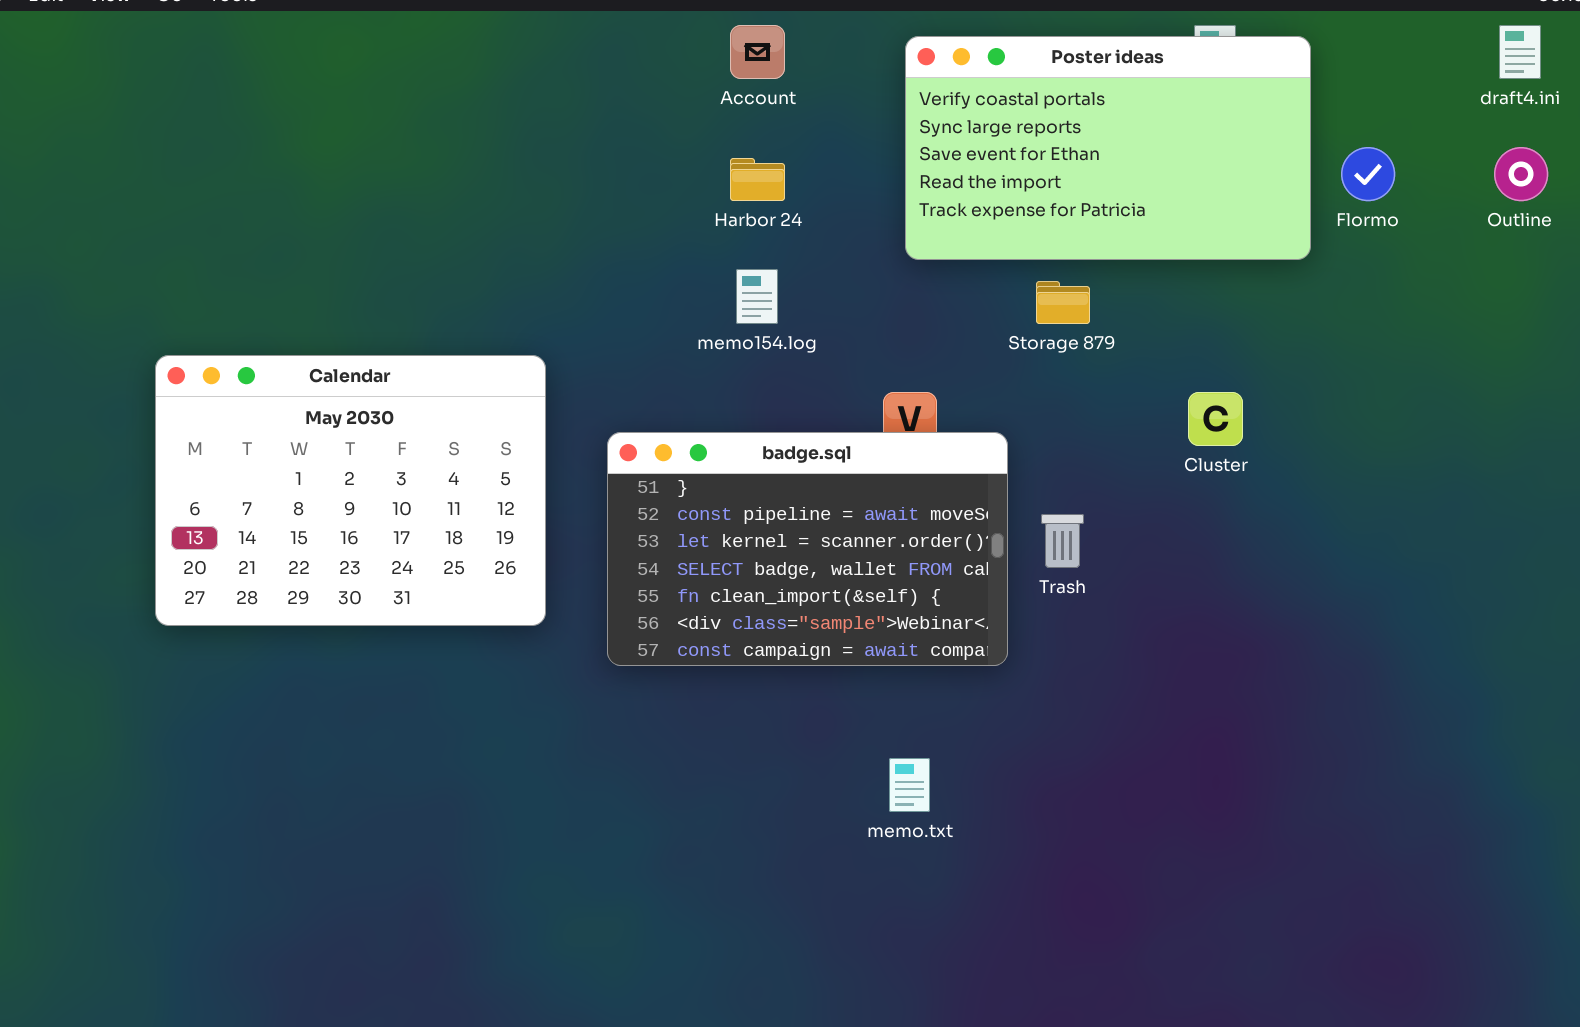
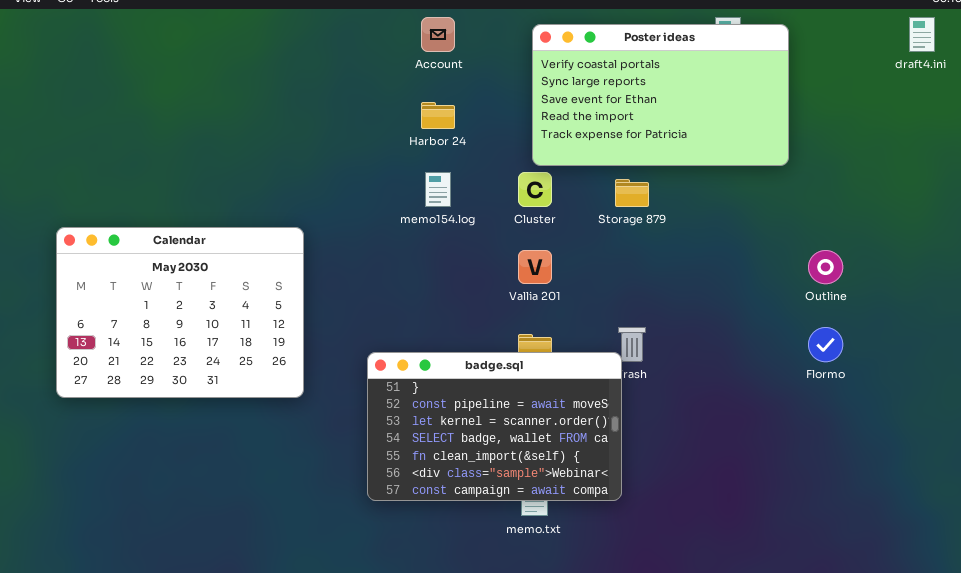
Flormo: [1341,147,1395,201] -> [808,327,843,362], moved
Outline: [1494,147,1548,201] -> [808,250,843,284], moved
Cluster: [1188,392,1243,446] -> [518,172,552,207], moved
badge.sql: [607,432,1008,666] -> [367,352,622,501], moved

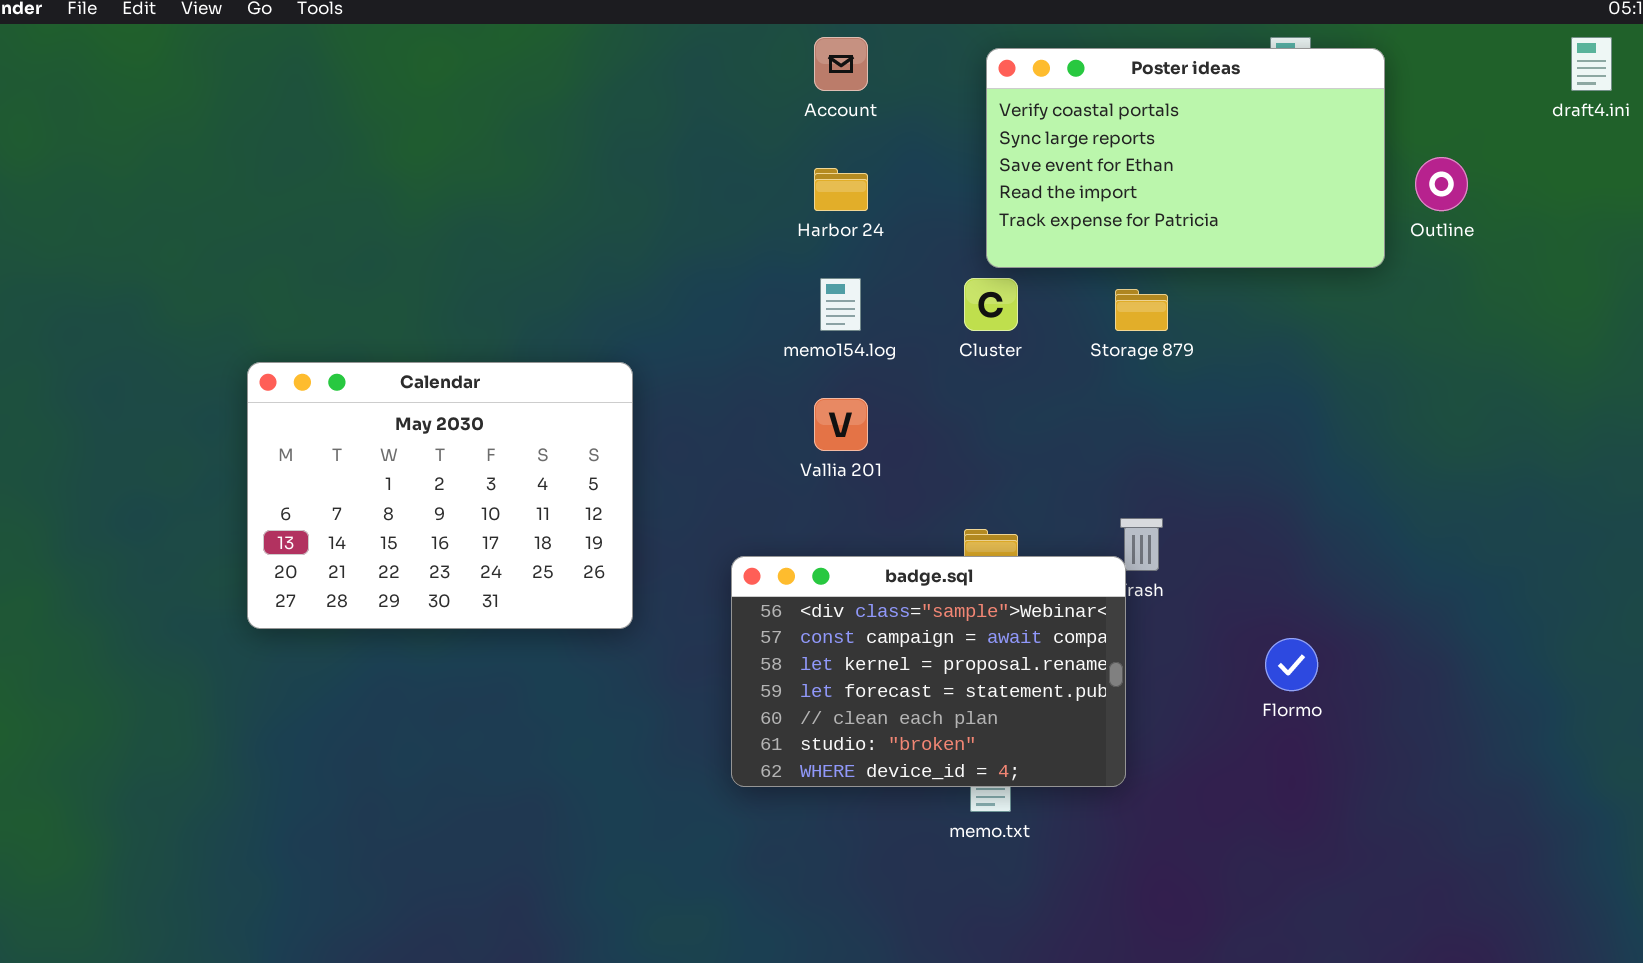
Vallia 201: [518,250,552,284] -> [814,398,868,451], moved
Outline: [808,250,843,284] -> [1415,157,1468,211], moved
Flormo: [808,327,843,362] -> [1265,638,1318,691], moved
badge.sql: [367,352,622,501] -> [731,556,1126,787], scrolled down 5 rows

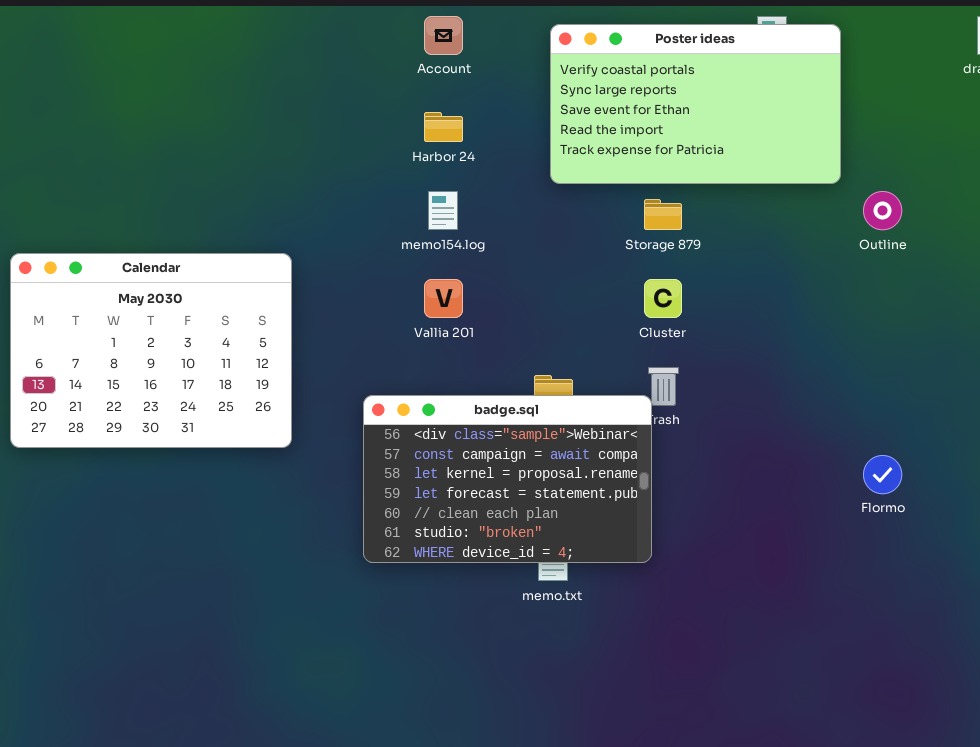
Outline: [1415,157,1468,211] -> [863,191,902,230], moved
Cluster: [964,278,1018,331] -> [644,279,682,318], moved
Flormo: [1265,638,1318,691] -> [863,455,902,494], moved

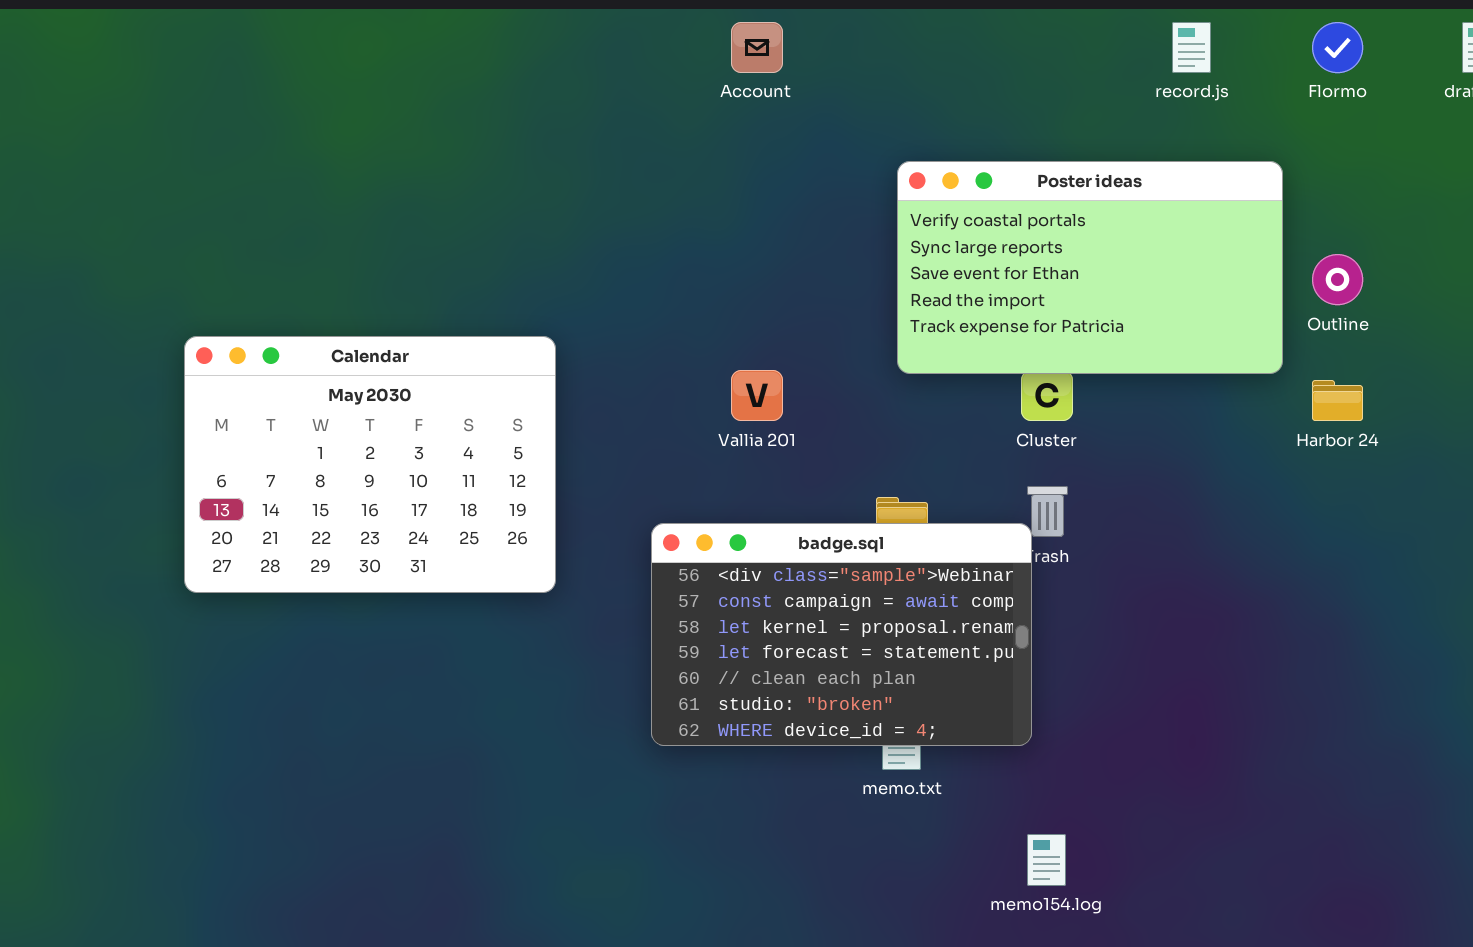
Poster ideas: [550,24,841,184] -> [897,161,1283,374], moved
Harbor 24: [424,112,463,142] -> [1312,380,1363,421], moved
memo154.log: [428,191,458,230] -> [1027,834,1066,886], moved
Flormo: [863,455,902,494] -> [1312,22,1363,73], moved

